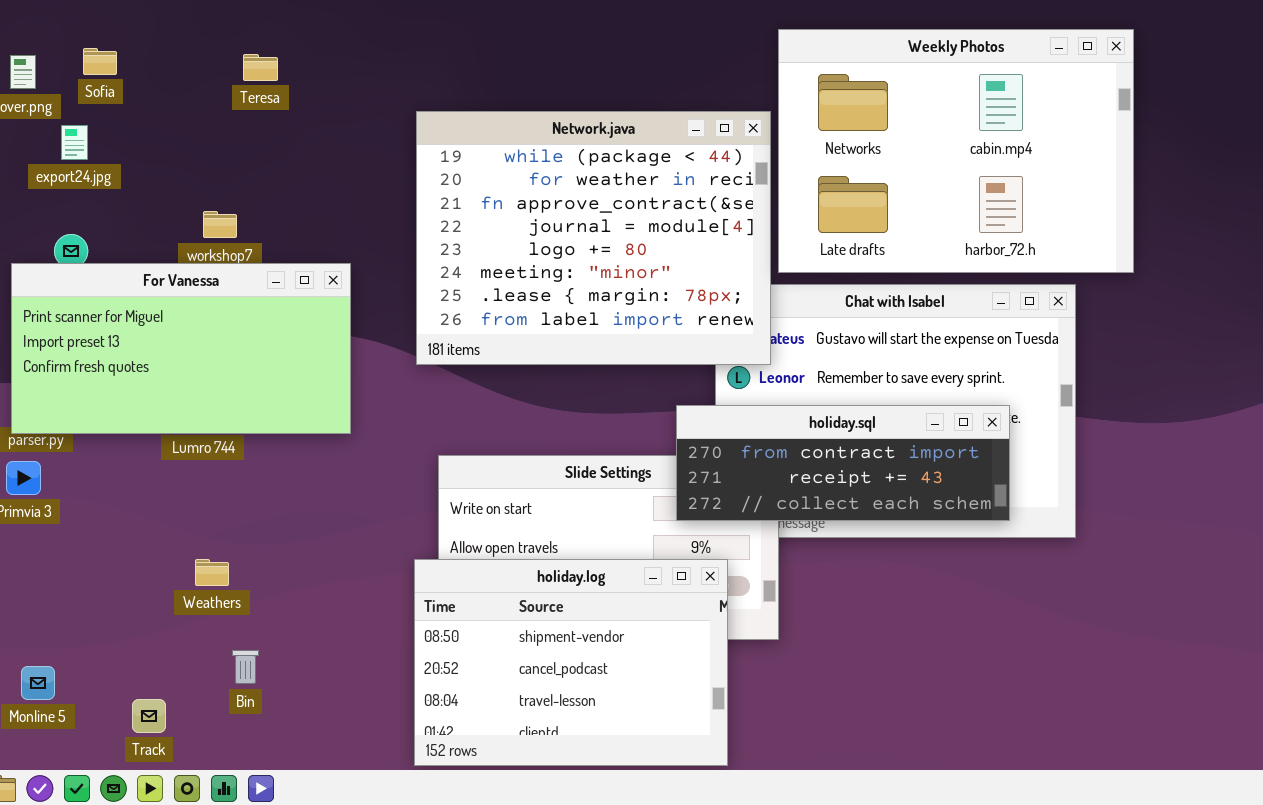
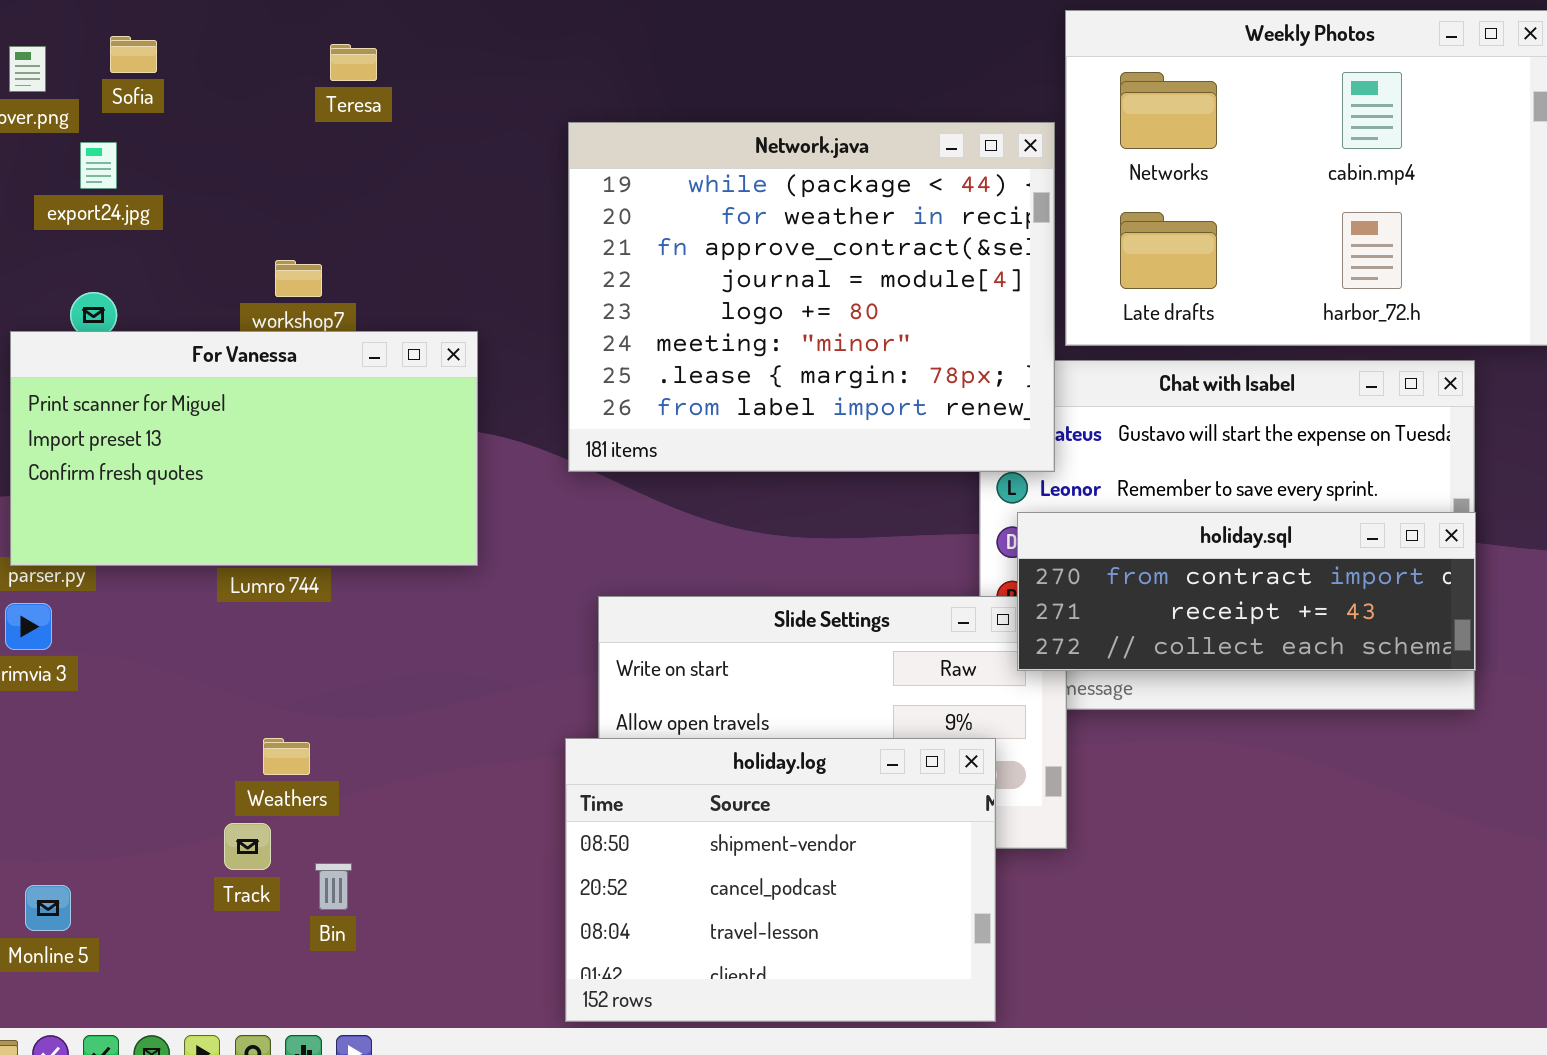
holiday.sql: [676,405,1010,521] -> [1017,512,1476,671], moved
Track: [132,699,166,733] -> [224,823,271,870], moved

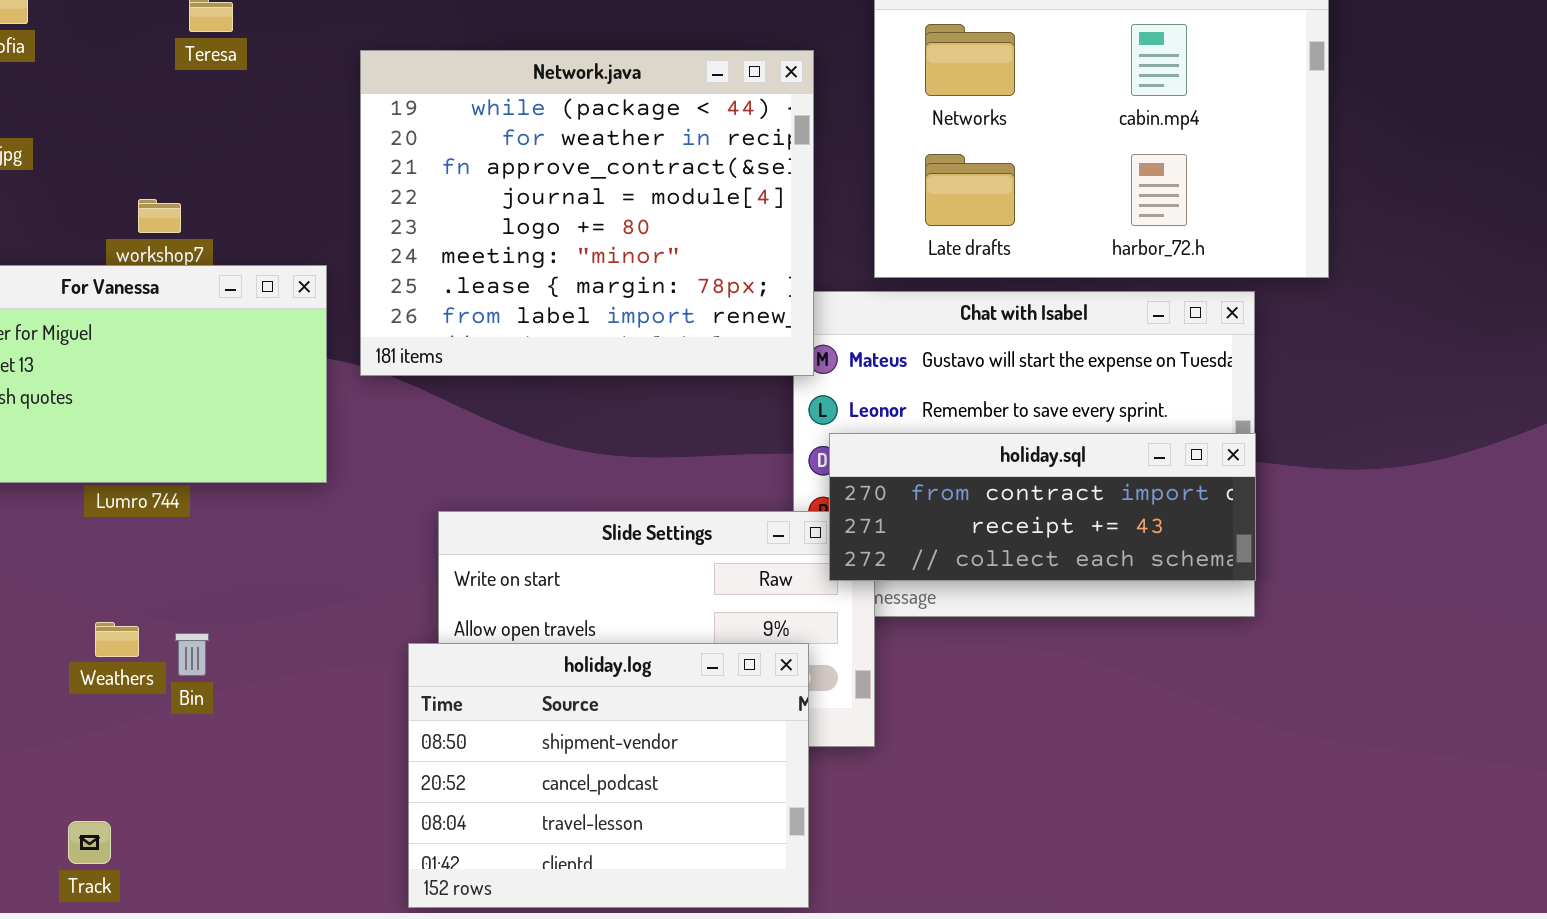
Network.java: [568,122,1055,472] -> [360,50,814,376], moved
Weathers: [263,738,310,775] -> [95,622,139,657], moved
Track: [224,823,271,870] -> [68,821,111,864], moved
Bin: [315,863,352,910] -> [175,633,209,676], moved

